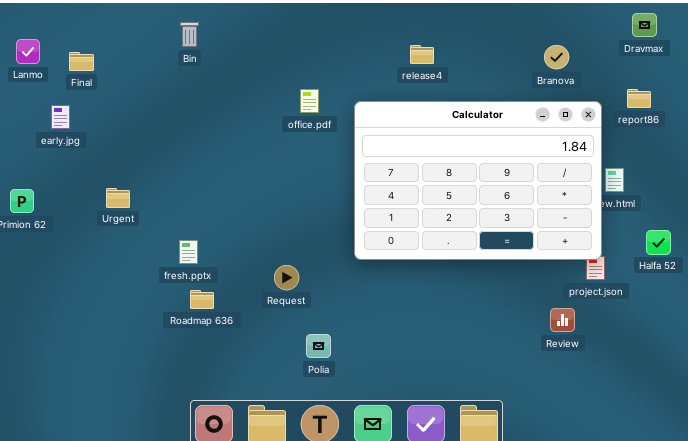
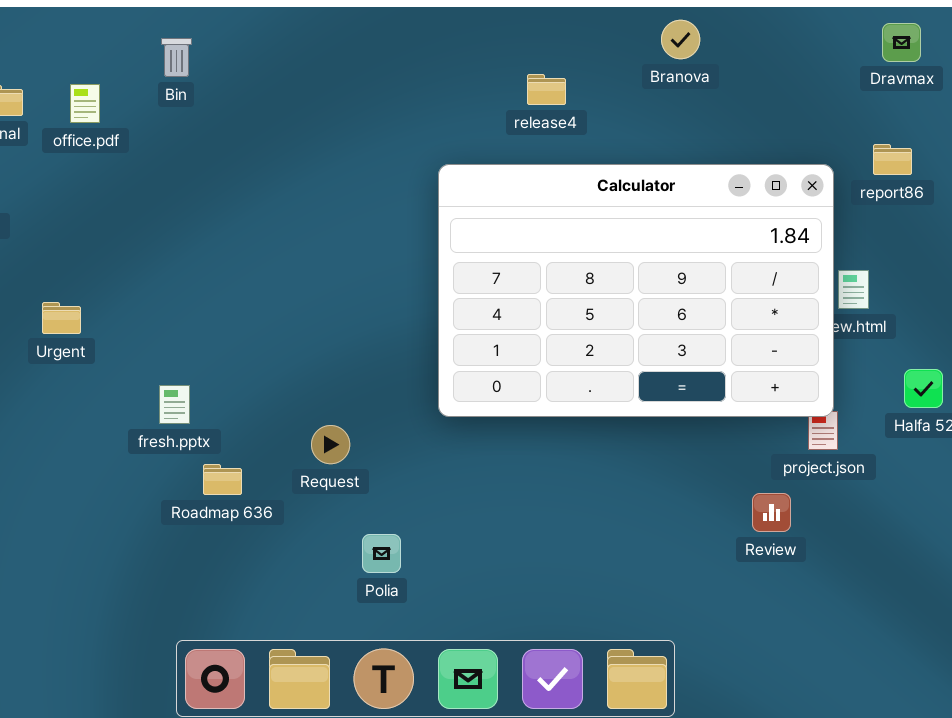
Branova: [544,45,569,69] -> [661,20,700,59], moved
office.pdf: [300,89,319,113] -> [70,84,100,123], moved
Roadmap 636: [190,290,214,309] -> [203,464,242,495], moved

